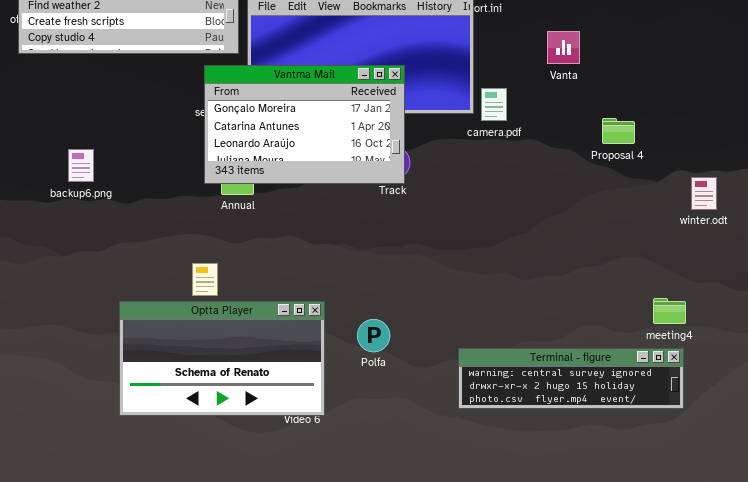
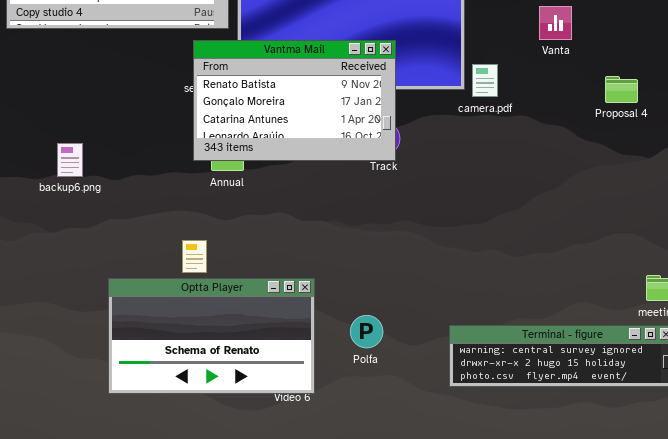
Vantma Mail: [204,65,405,184] -> [193,40,396,161], scrolled up 1 row
Proposal 4: [602,118,635,144] -> [605,76,638,103], moved
backup6.png: [68,149,94,182] -> [57,143,83,177], moved
Polfa: [357,319,390,352] -> [350,315,383,348], moved

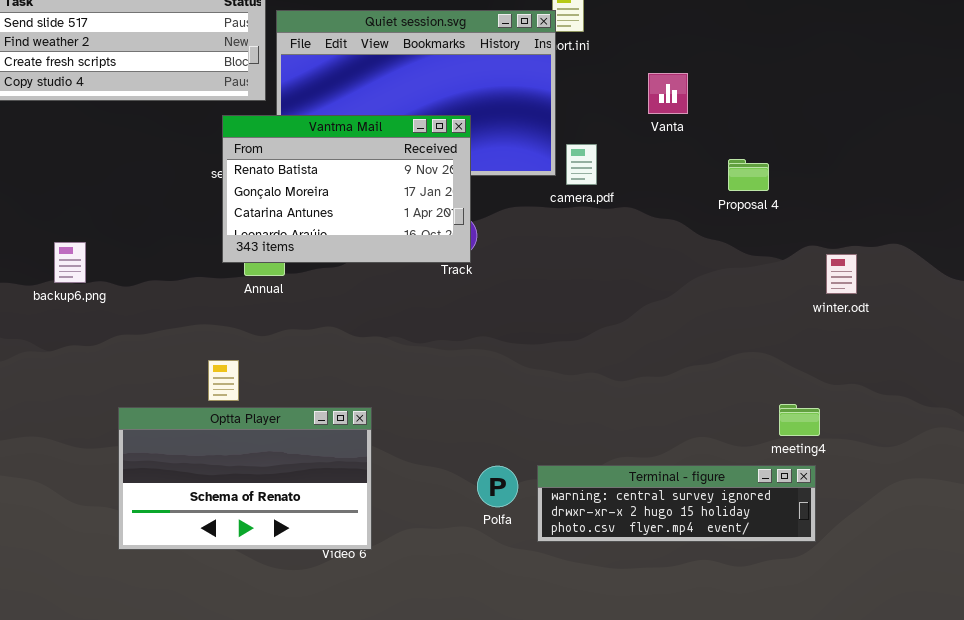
Polfa: [350,315,383,348] -> [477,466,518,507], moved

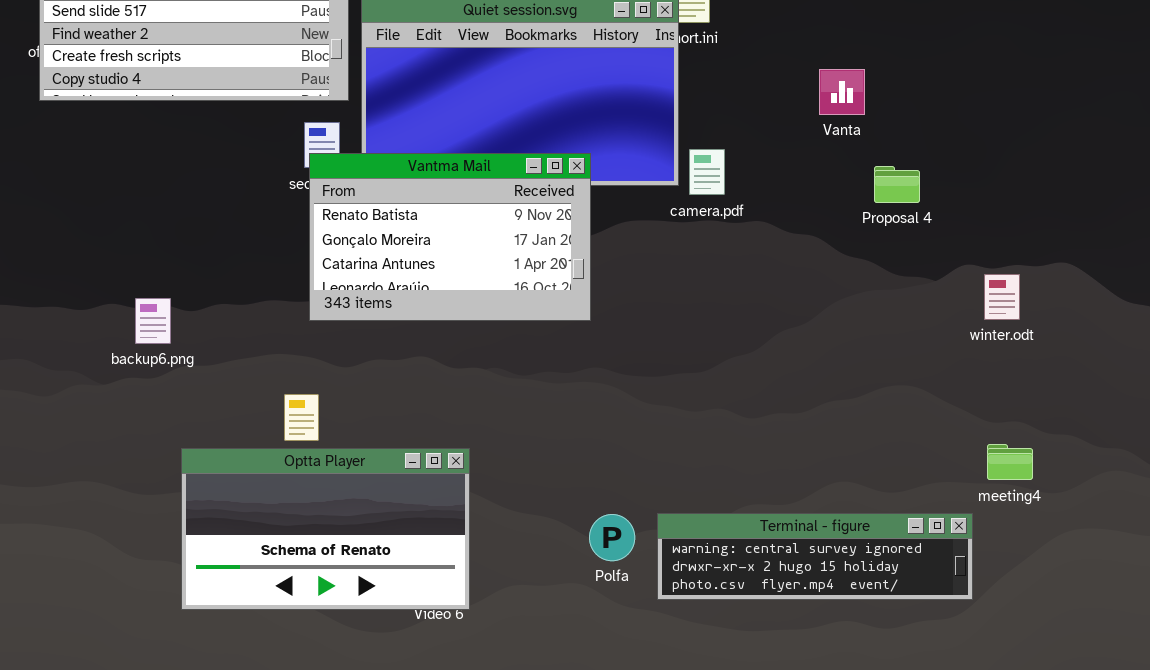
Vanta: [648,73,688,114] -> [819,69,865,115], moved
Vantma Mail: [222,115,471,263] -> [309,153,591,321], moved
backup6.png: [54,242,86,283] -> [135,298,171,344], moved
meeting4: [779,404,820,436] -> [987,444,1033,480], moved

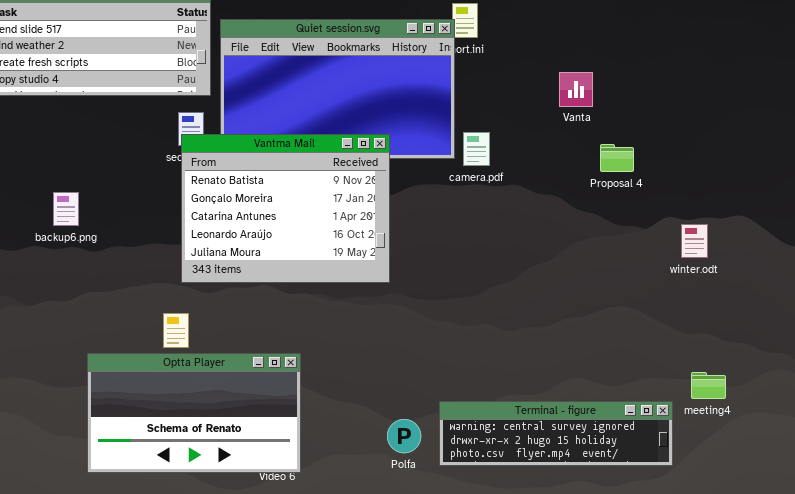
Vantma Mail: [309,153,591,321] -> [181,134,390,283], resized
backup6.png: [135,298,171,344] -> [53,192,79,226], moved
meeting4: [987,444,1033,480] -> [691,372,726,399], moved
Polfa: [589,514,635,561] -> [387,419,421,453], moved

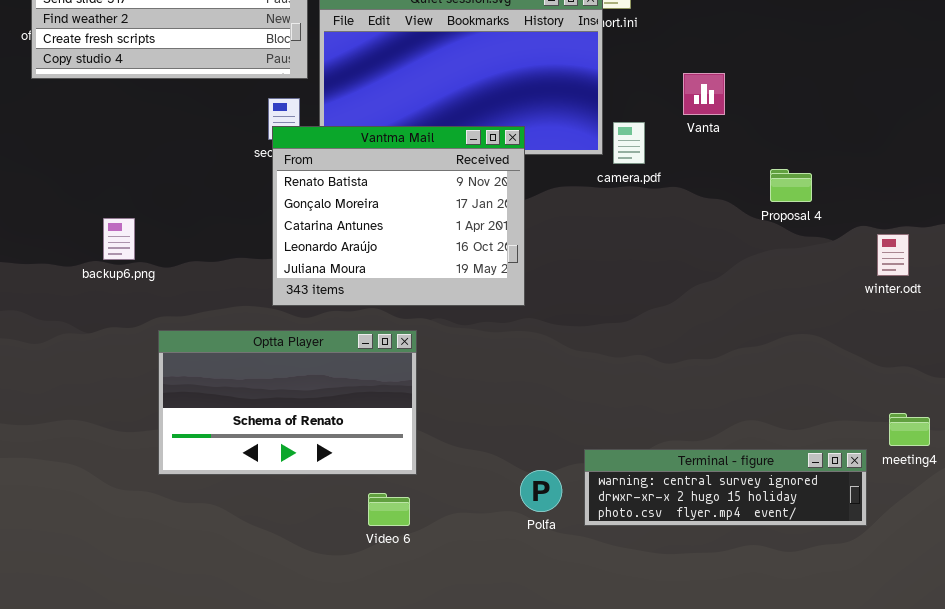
Vanta: [559,72,593,107] -> [683,73,725,115], moved
Proposal 4: [600,144,634,172] -> [770,169,812,202], moved
backup6.png: [53,192,79,226] -> [103,218,135,260], moved
Optta Player: [87,353,301,473] -> [158,330,417,475], moved

